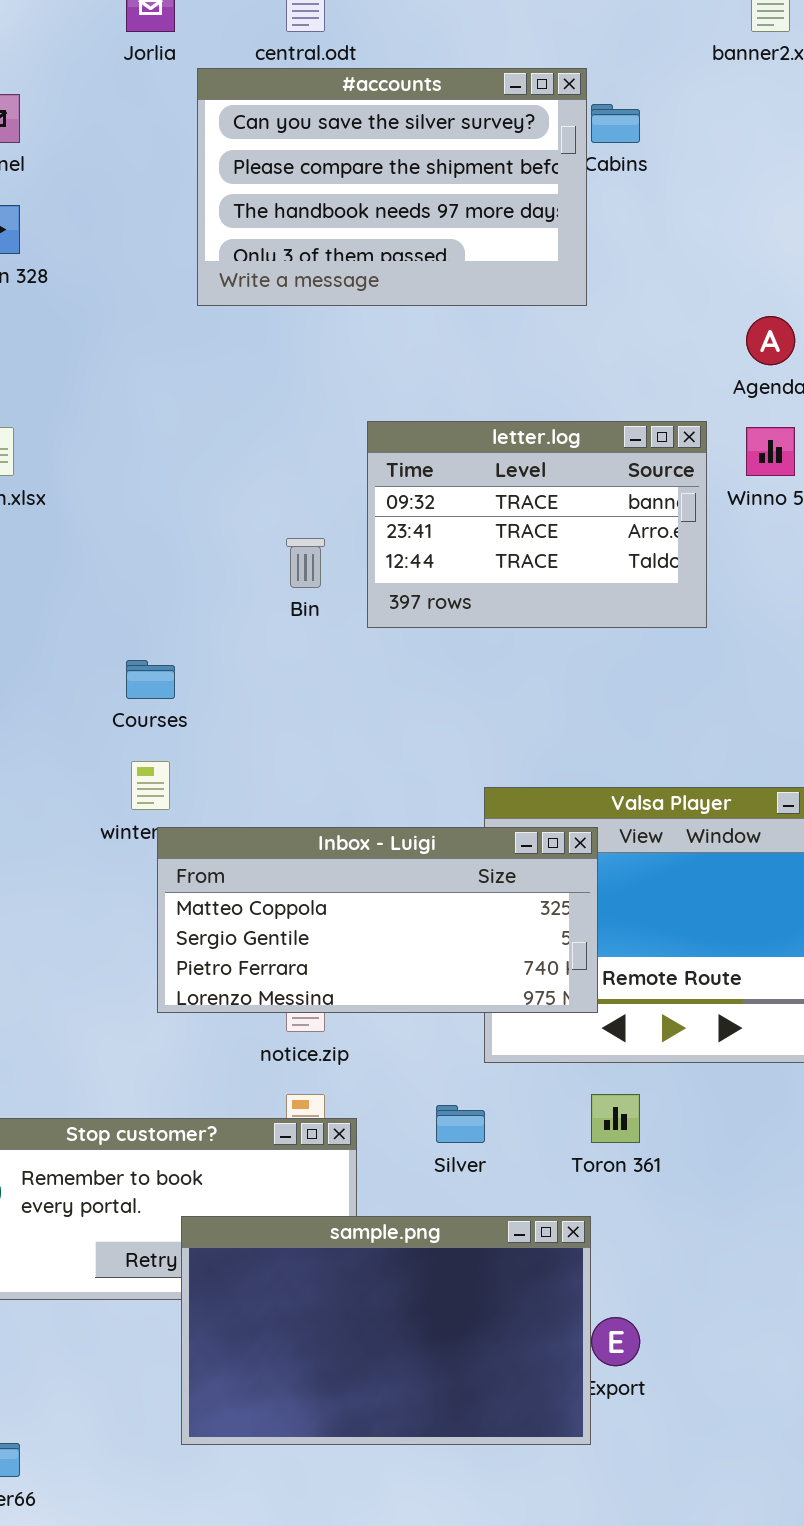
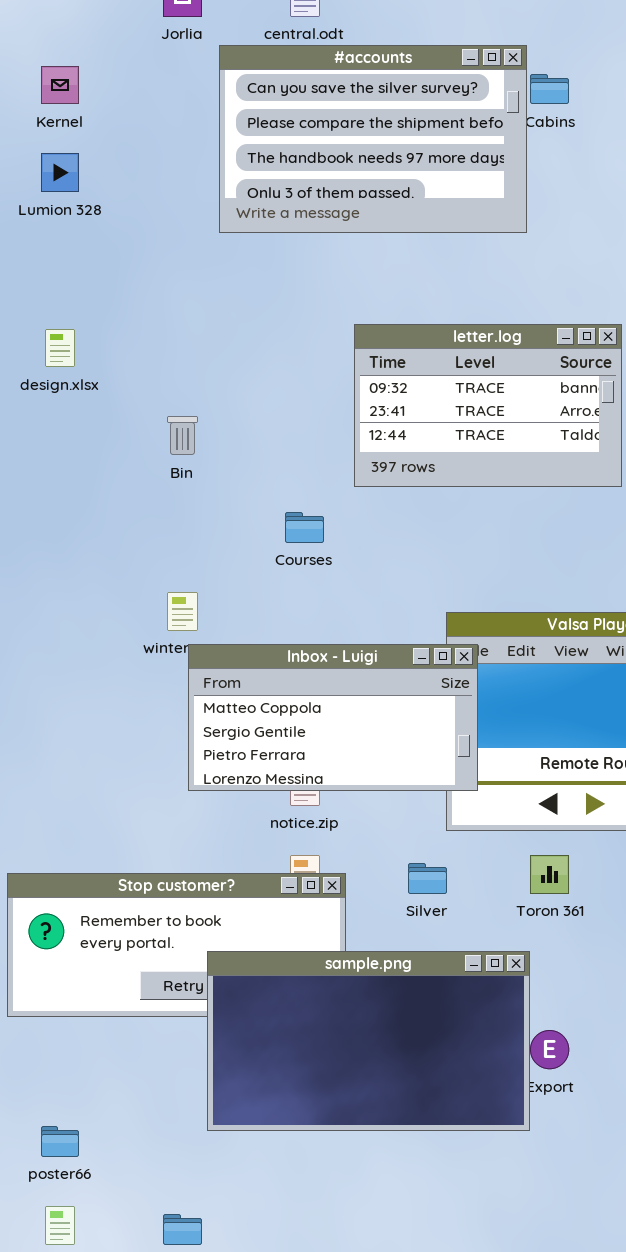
Bin: [286,538,325,588] -> [167,416,198,455], moved
Courses: [126,660,175,699] -> [285,512,324,543], moved
Inbox - Luigi: [157,827,598,1013] -> [188,644,478,791], resized

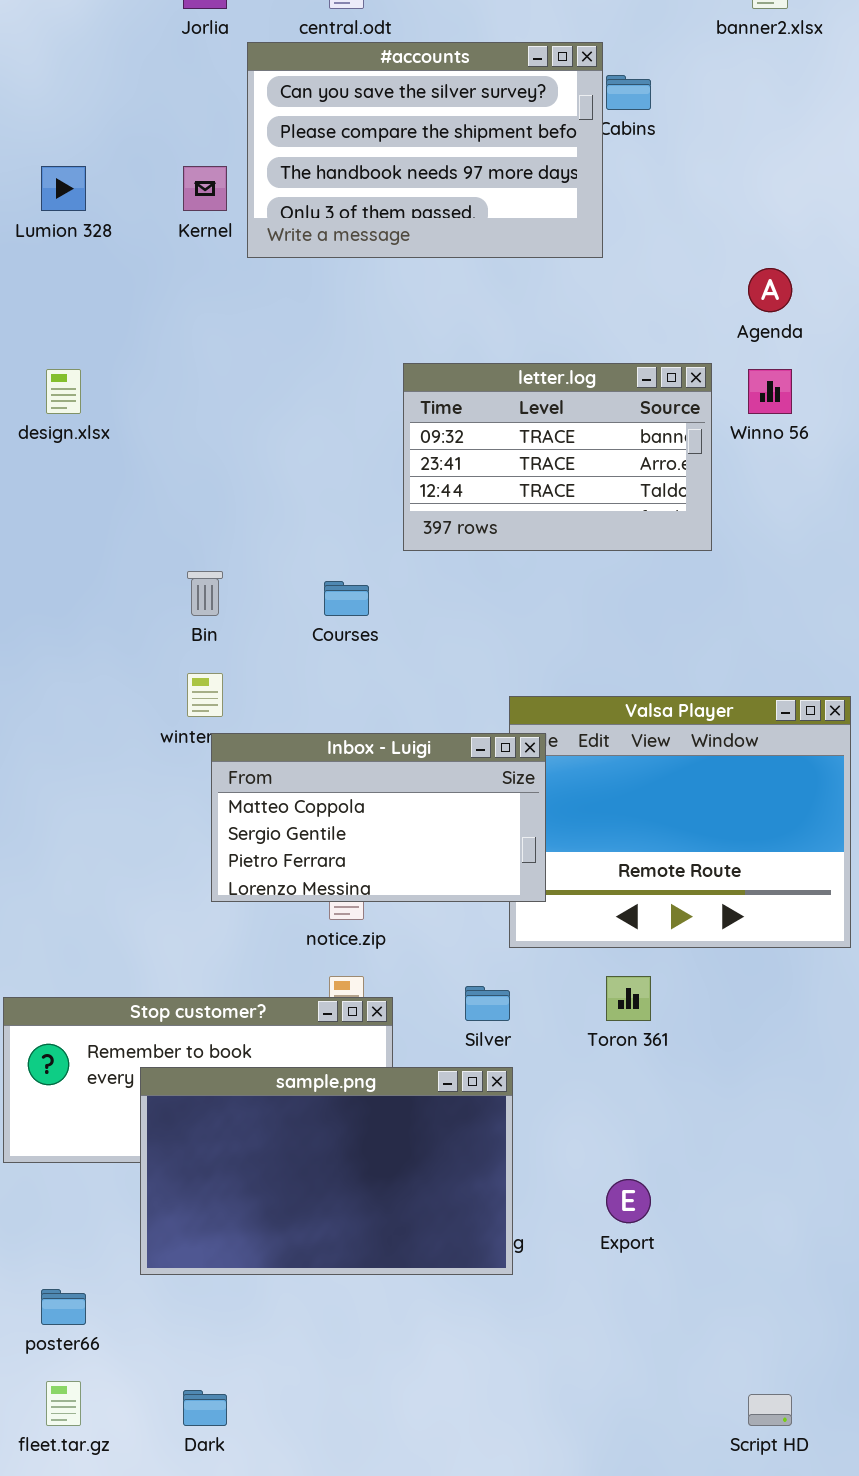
Kernel: [41,66,79,104] -> [183,166,227,211], moved
Bin: [167,416,198,455] -> [187,571,223,616], moved
sample.png: [207,951,530,1131] -> [140,1067,513,1275], moved

